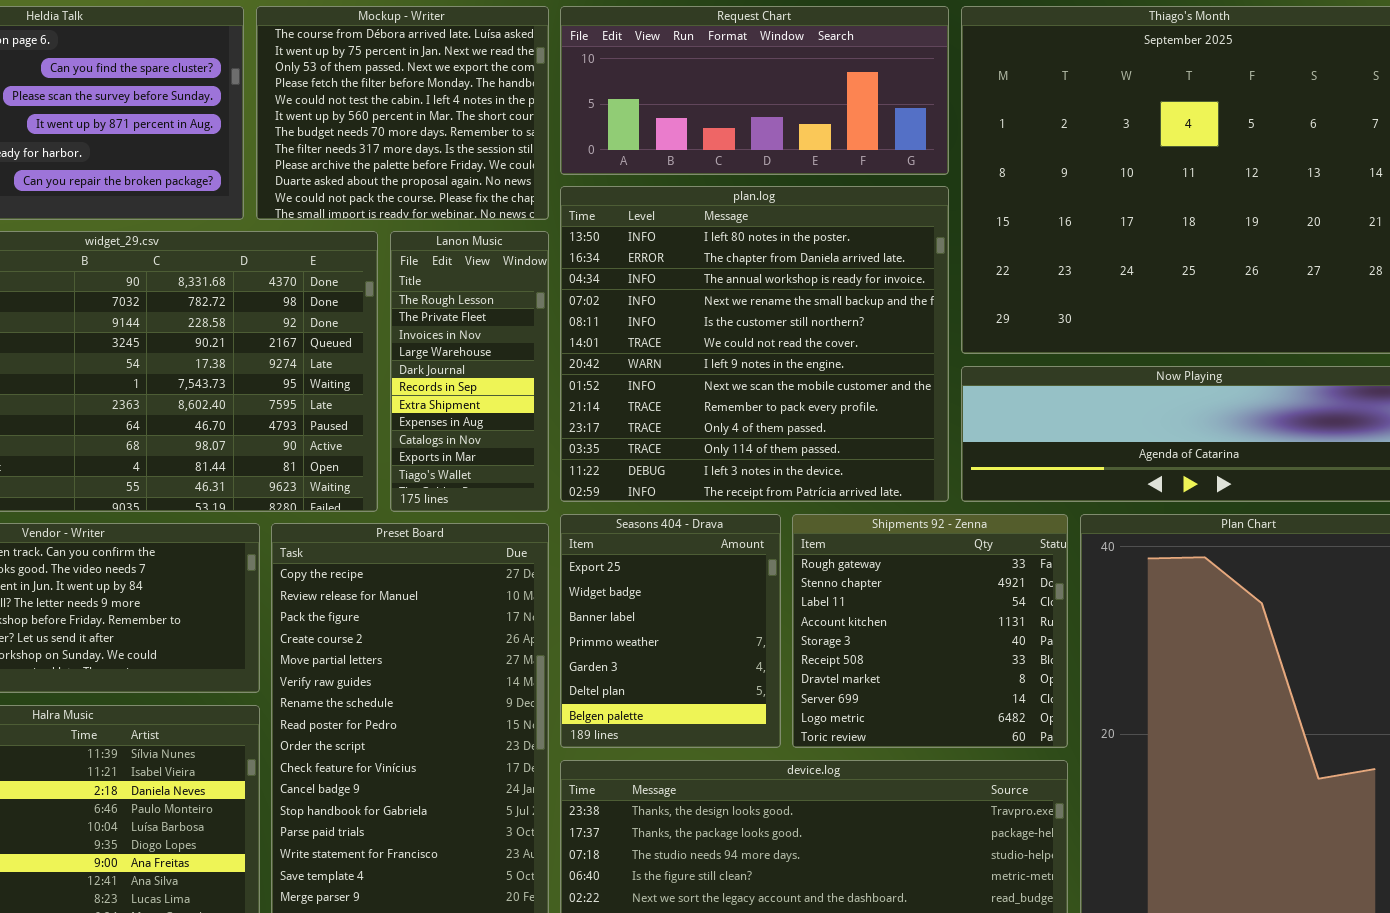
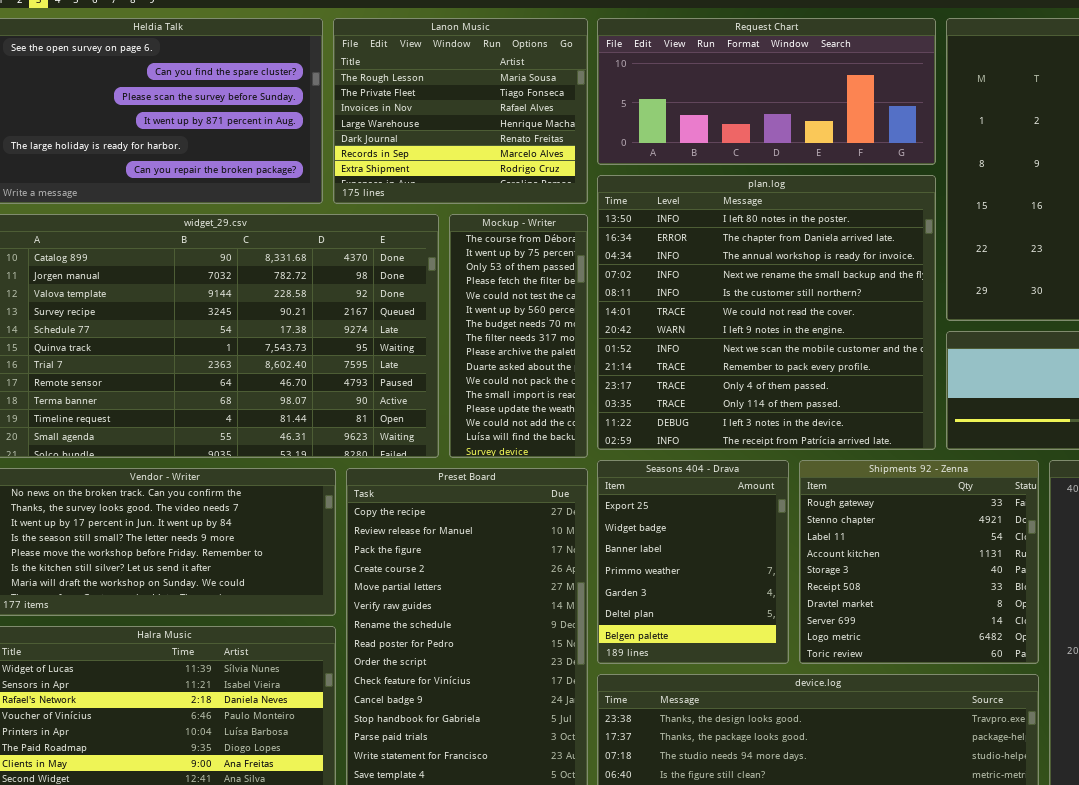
Mockup - Writer: [256,6,549,220] -> [449,214,588,458], moved, resized
Lanon Music: [390,231,549,512] -> [333,18,588,204], moved, resized

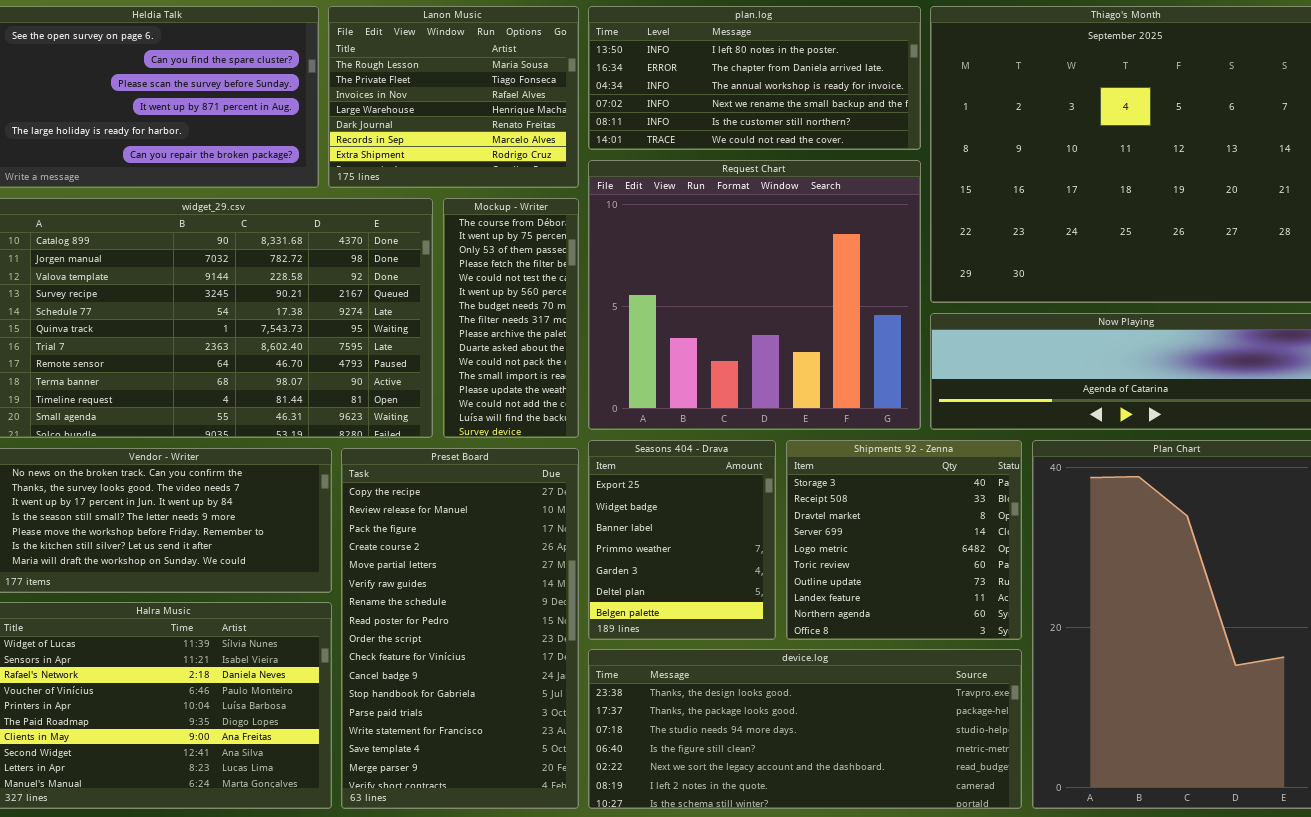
Request Chart: [597,18,936,165] -> [588,160,921,430], moved, resized
plan.log: [597,175,936,450] -> [588,6,921,150], moved, resized
Shipments 92 - Zenna: [799,460,1039,664] -> [786,440,1022,640], scrolled down 4 rows

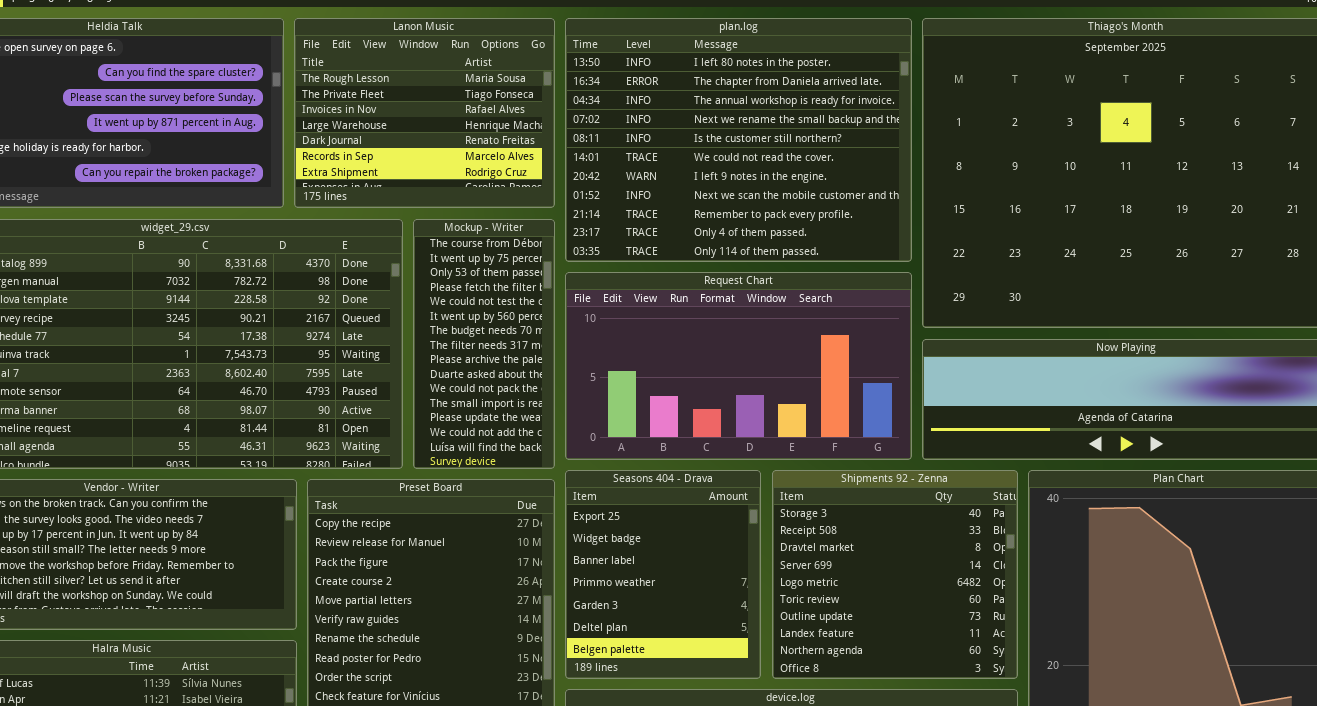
plan.log: [588,6,921,150] -> [565,18,912,262], resized
Request Chart: [588,160,921,430] -> [565,272,912,460], resized

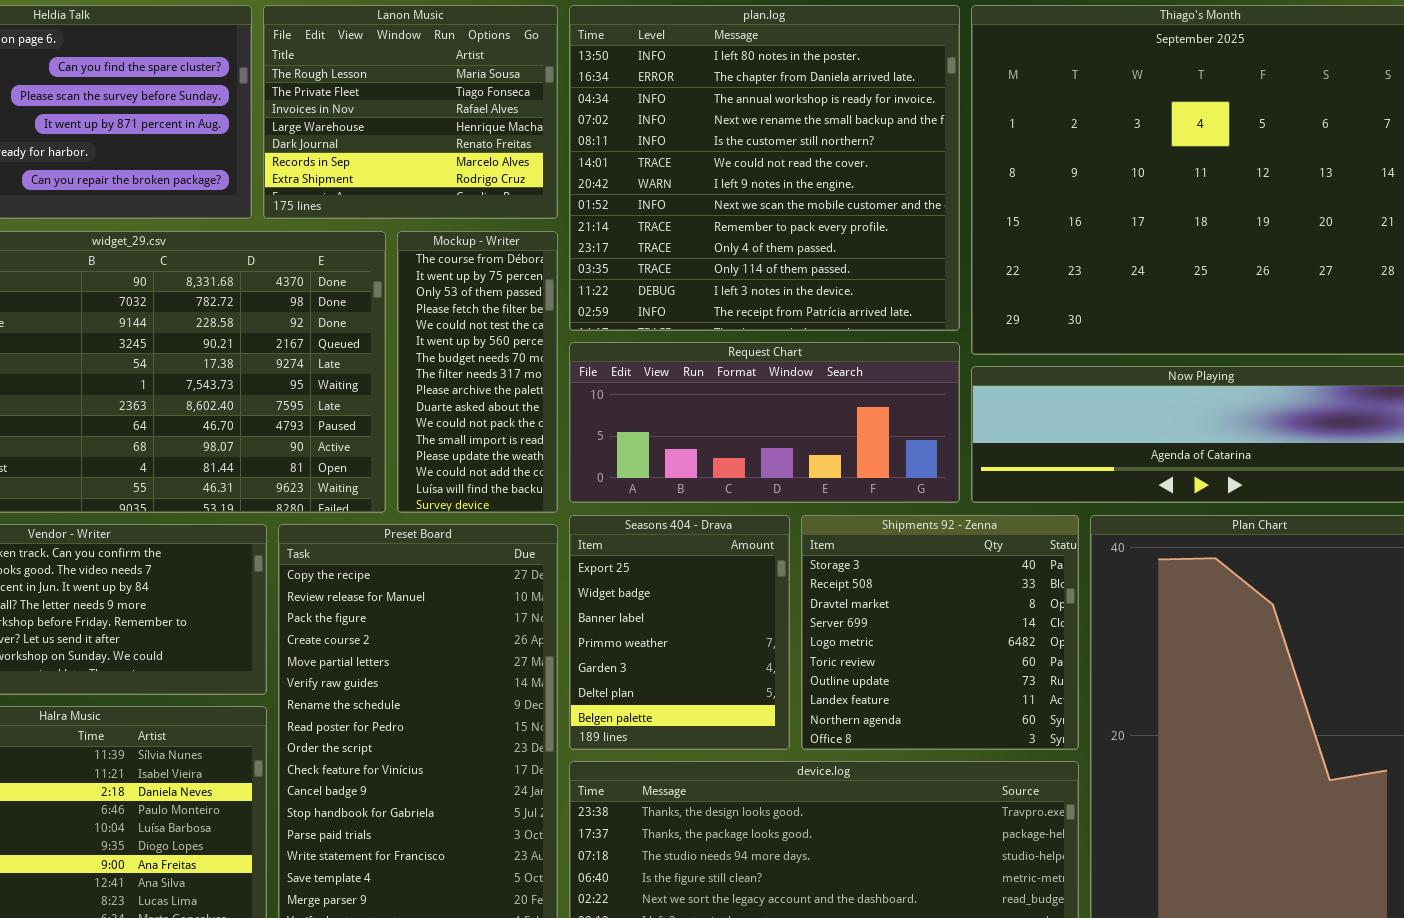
plan.log: [565,18,912,262] -> [569,5,960,331], resized
Request Chart: [565,272,912,460] -> [569,342,960,503], resized

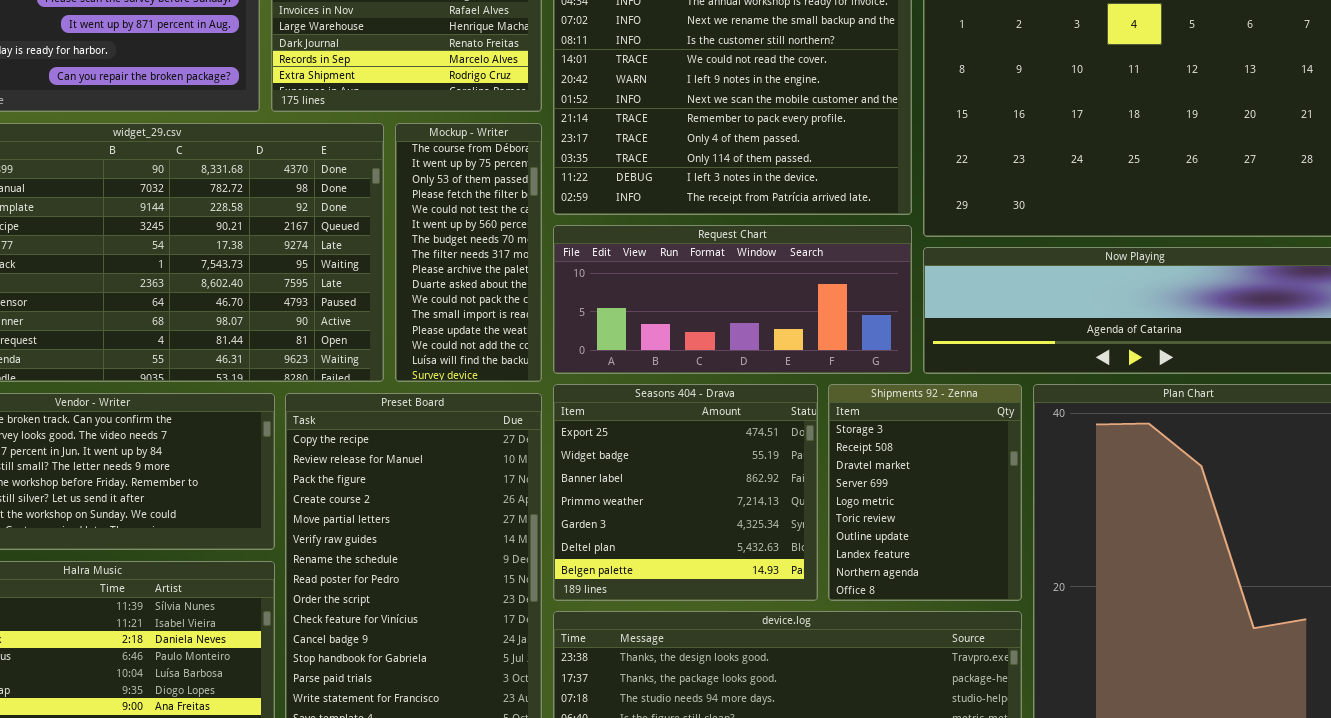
Seasons 404 - Drava: [569,515,790,750] -> [553,384,818,601], resized
Shipments 92 - Zenna: [801,515,1079,750] -> [828,384,1022,601], resized

